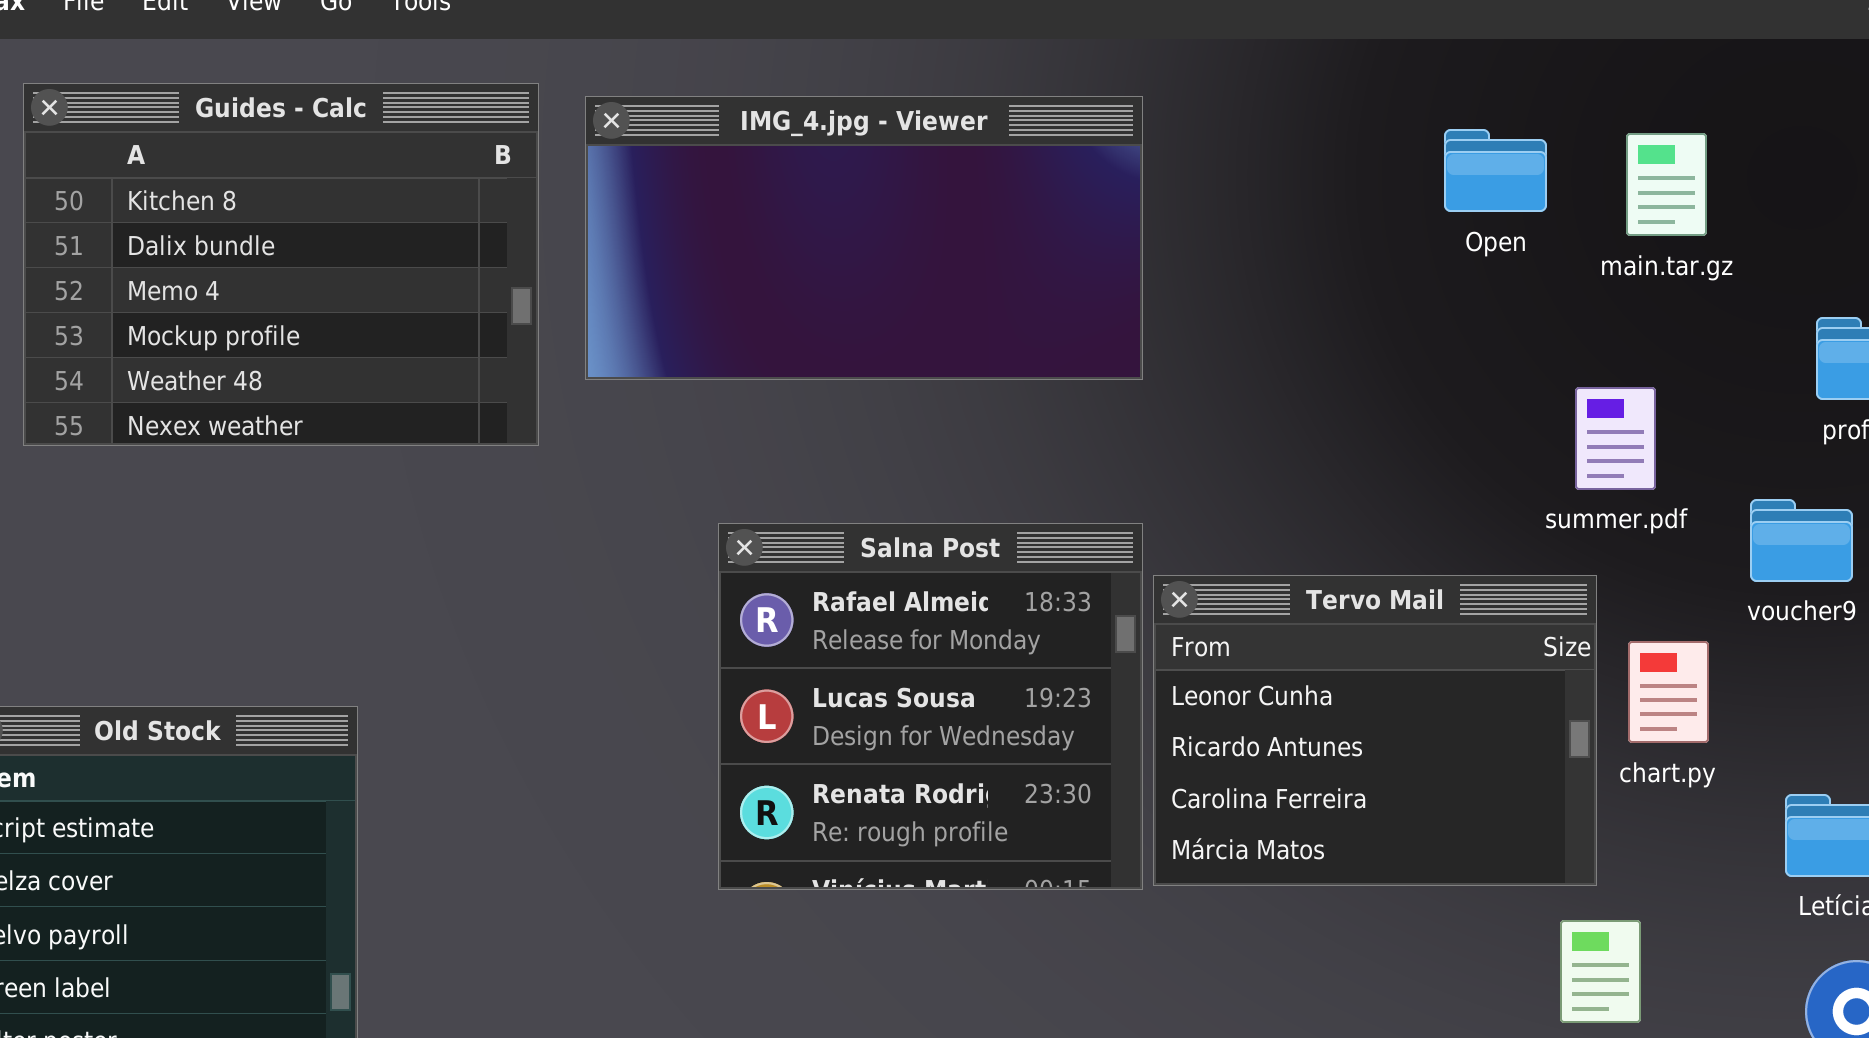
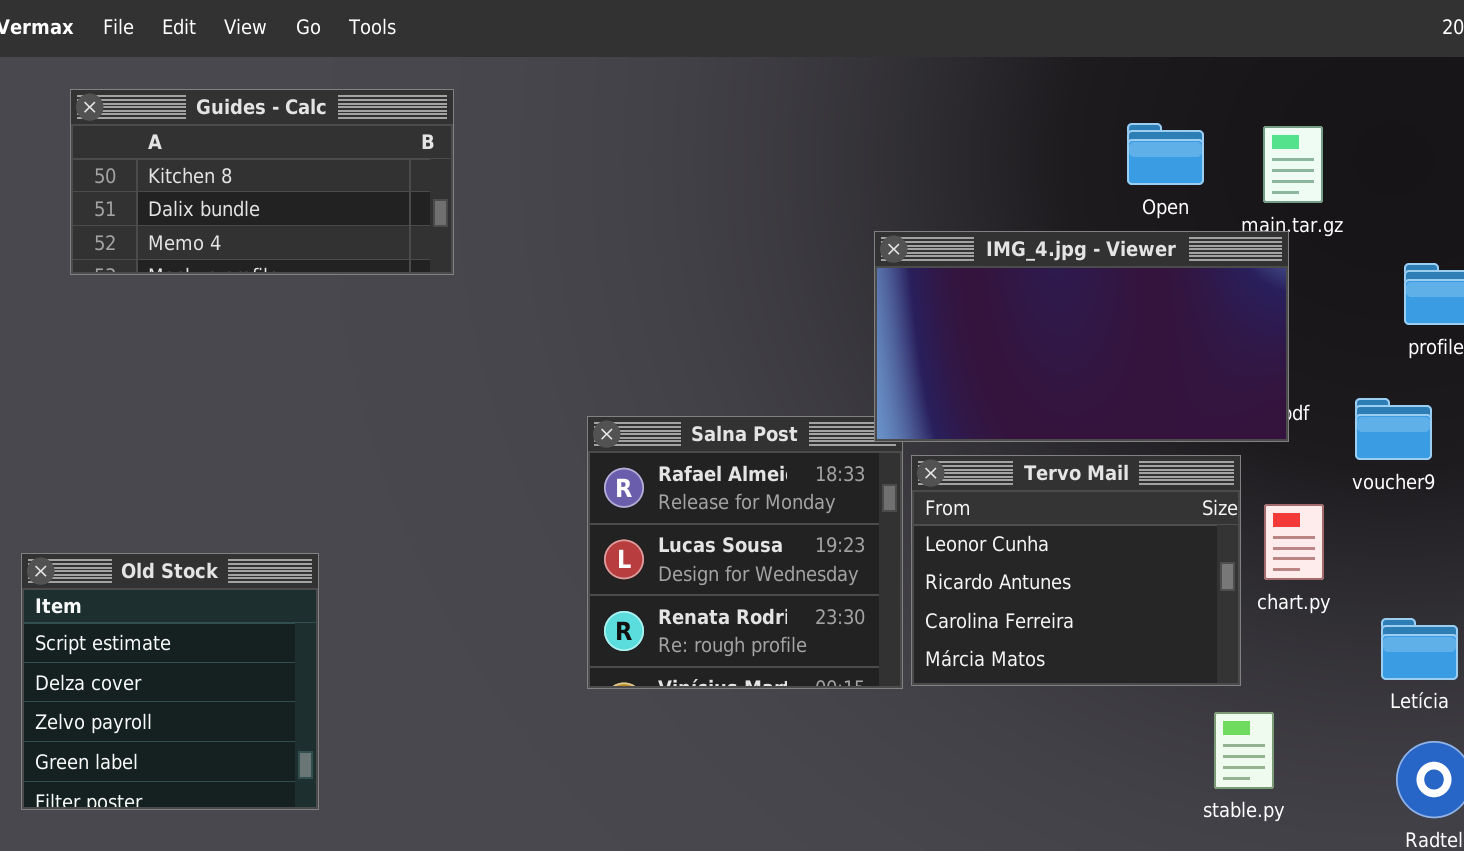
Guides - Calc: [23,83,539,446] -> [70,89,454,275], resized
IMG_4.jpg - Viewer: [585,96,1143,380] -> [874,231,1289,442], moved

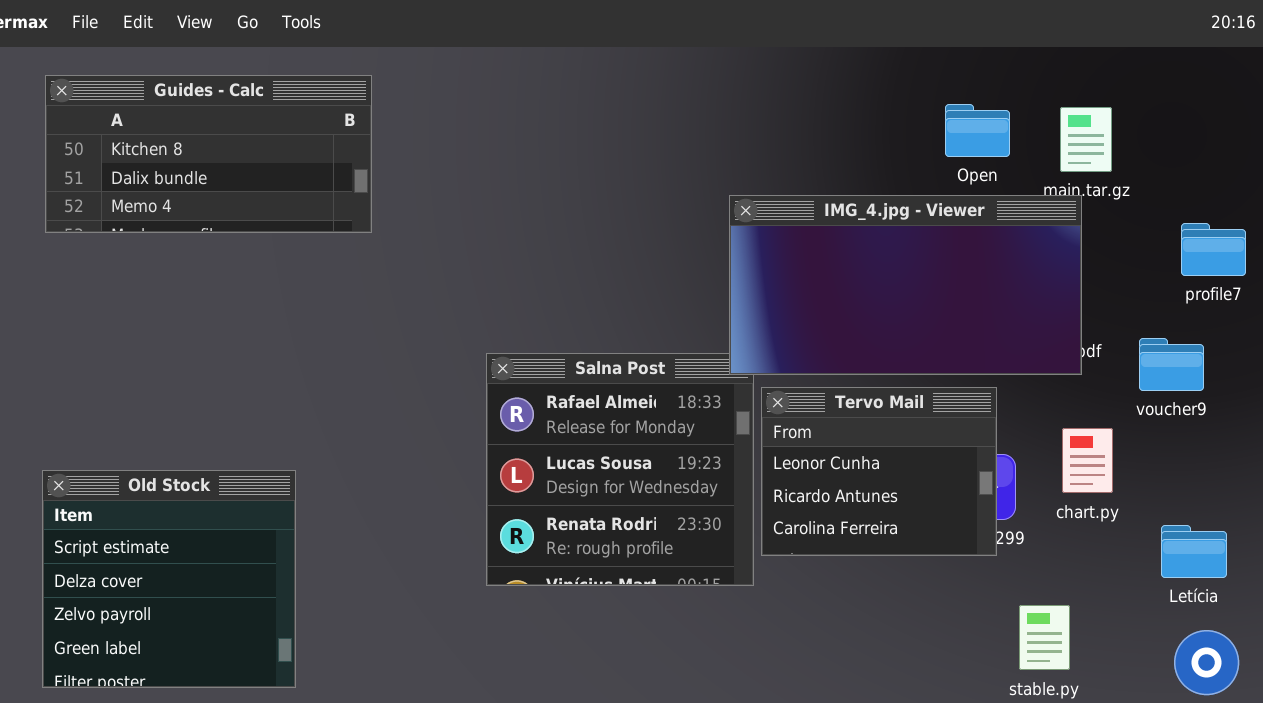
Tervo Mail: [911,455,1241,686] -> [761,387,997,556], resized
Old Stock: [21,553,319,810] -> [42,470,296,688], moved

